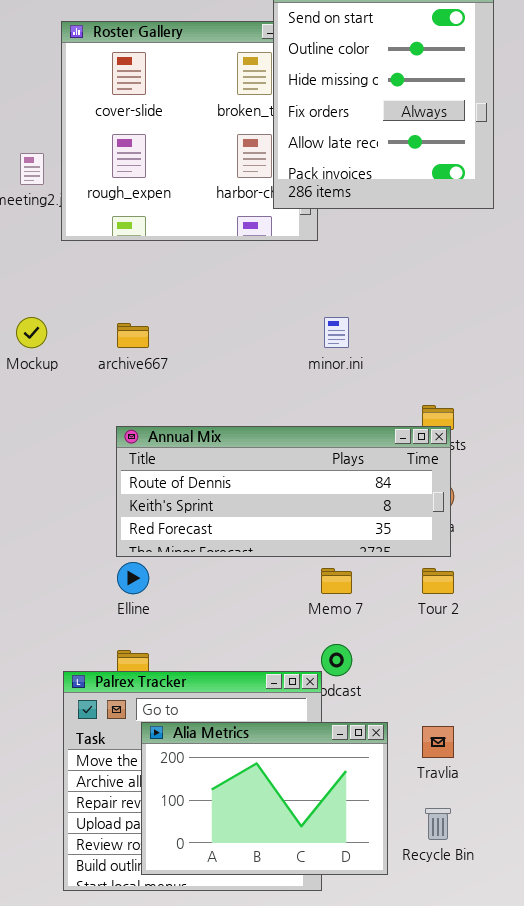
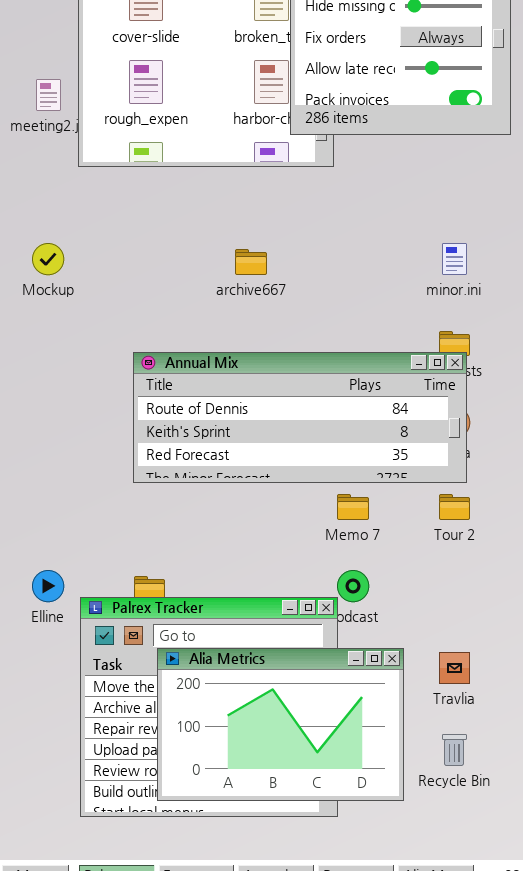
minor.ini: [324,317,349,348] -> [442,243,467,275], moved
archive667: [117,323,149,348] -> [235,249,267,275], moved
Elline: [117,562,149,594] -> [32,570,64,602], moved

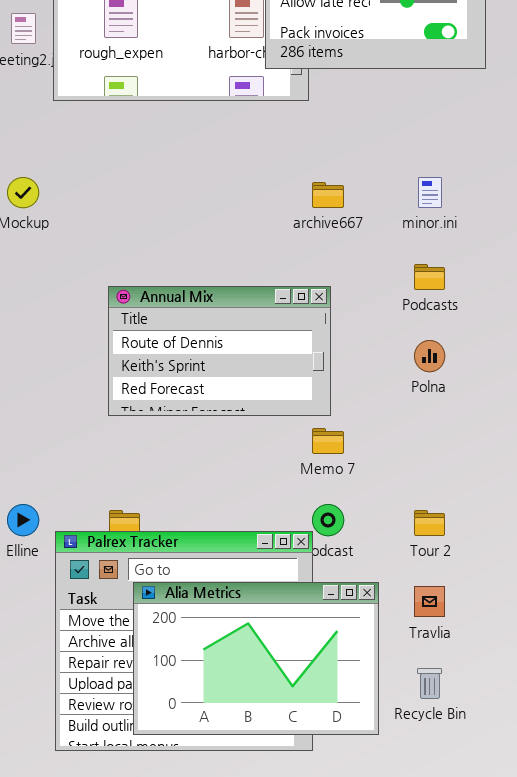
archive667: [235,249,267,275] -> [312,182,344,208], moved
Annual Mix: [133,352,467,483] -> [108,286,331,416], resized
Tour 2: [439,494,470,520] -> [414,510,445,536], moved

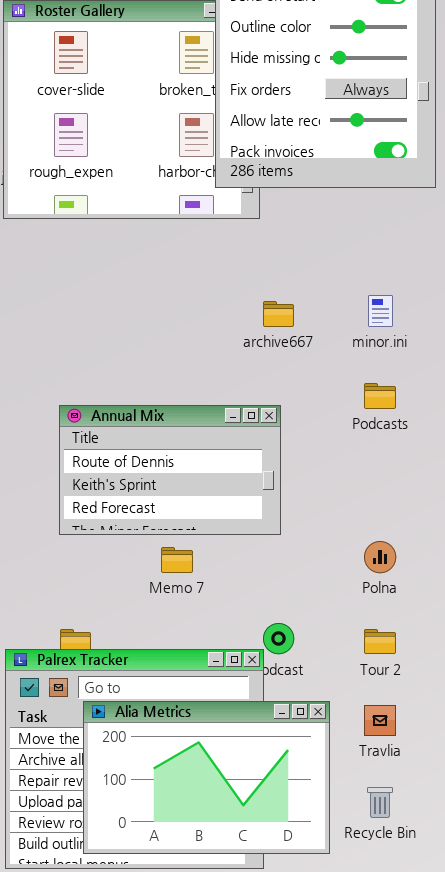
Polna: [414,340,445,372] -> [364,541,396,573], moved
Memo 7: [312,428,344,454] -> [161,547,193,573], moved

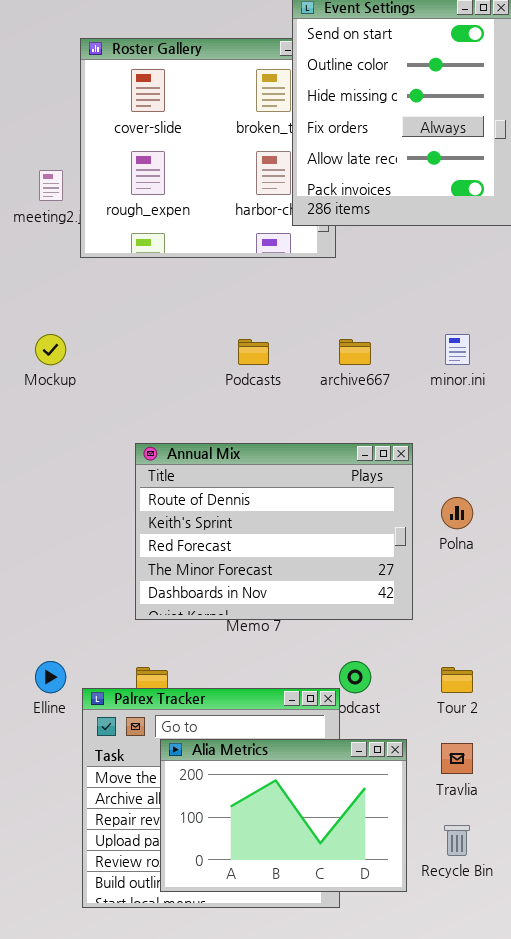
Podcasts: [364,383,396,409] -> [238,339,269,365], moved
Annual Mix: [59,405,281,535] -> [135,443,413,620], resized
Polna: [364,541,396,573] -> [441,497,473,529], moved

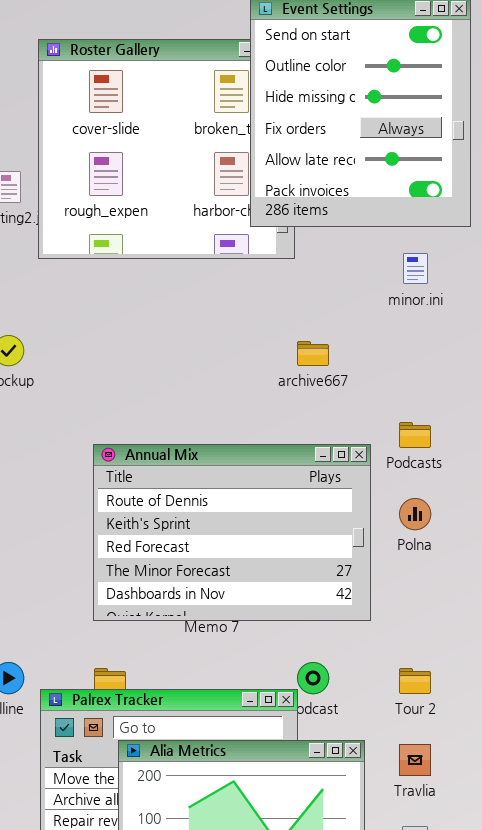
minor.ini: [445,334,470,365] -> [403,253,428,284], moved
Podcasts: [238,339,269,365] -> [399,422,431,448], moved

